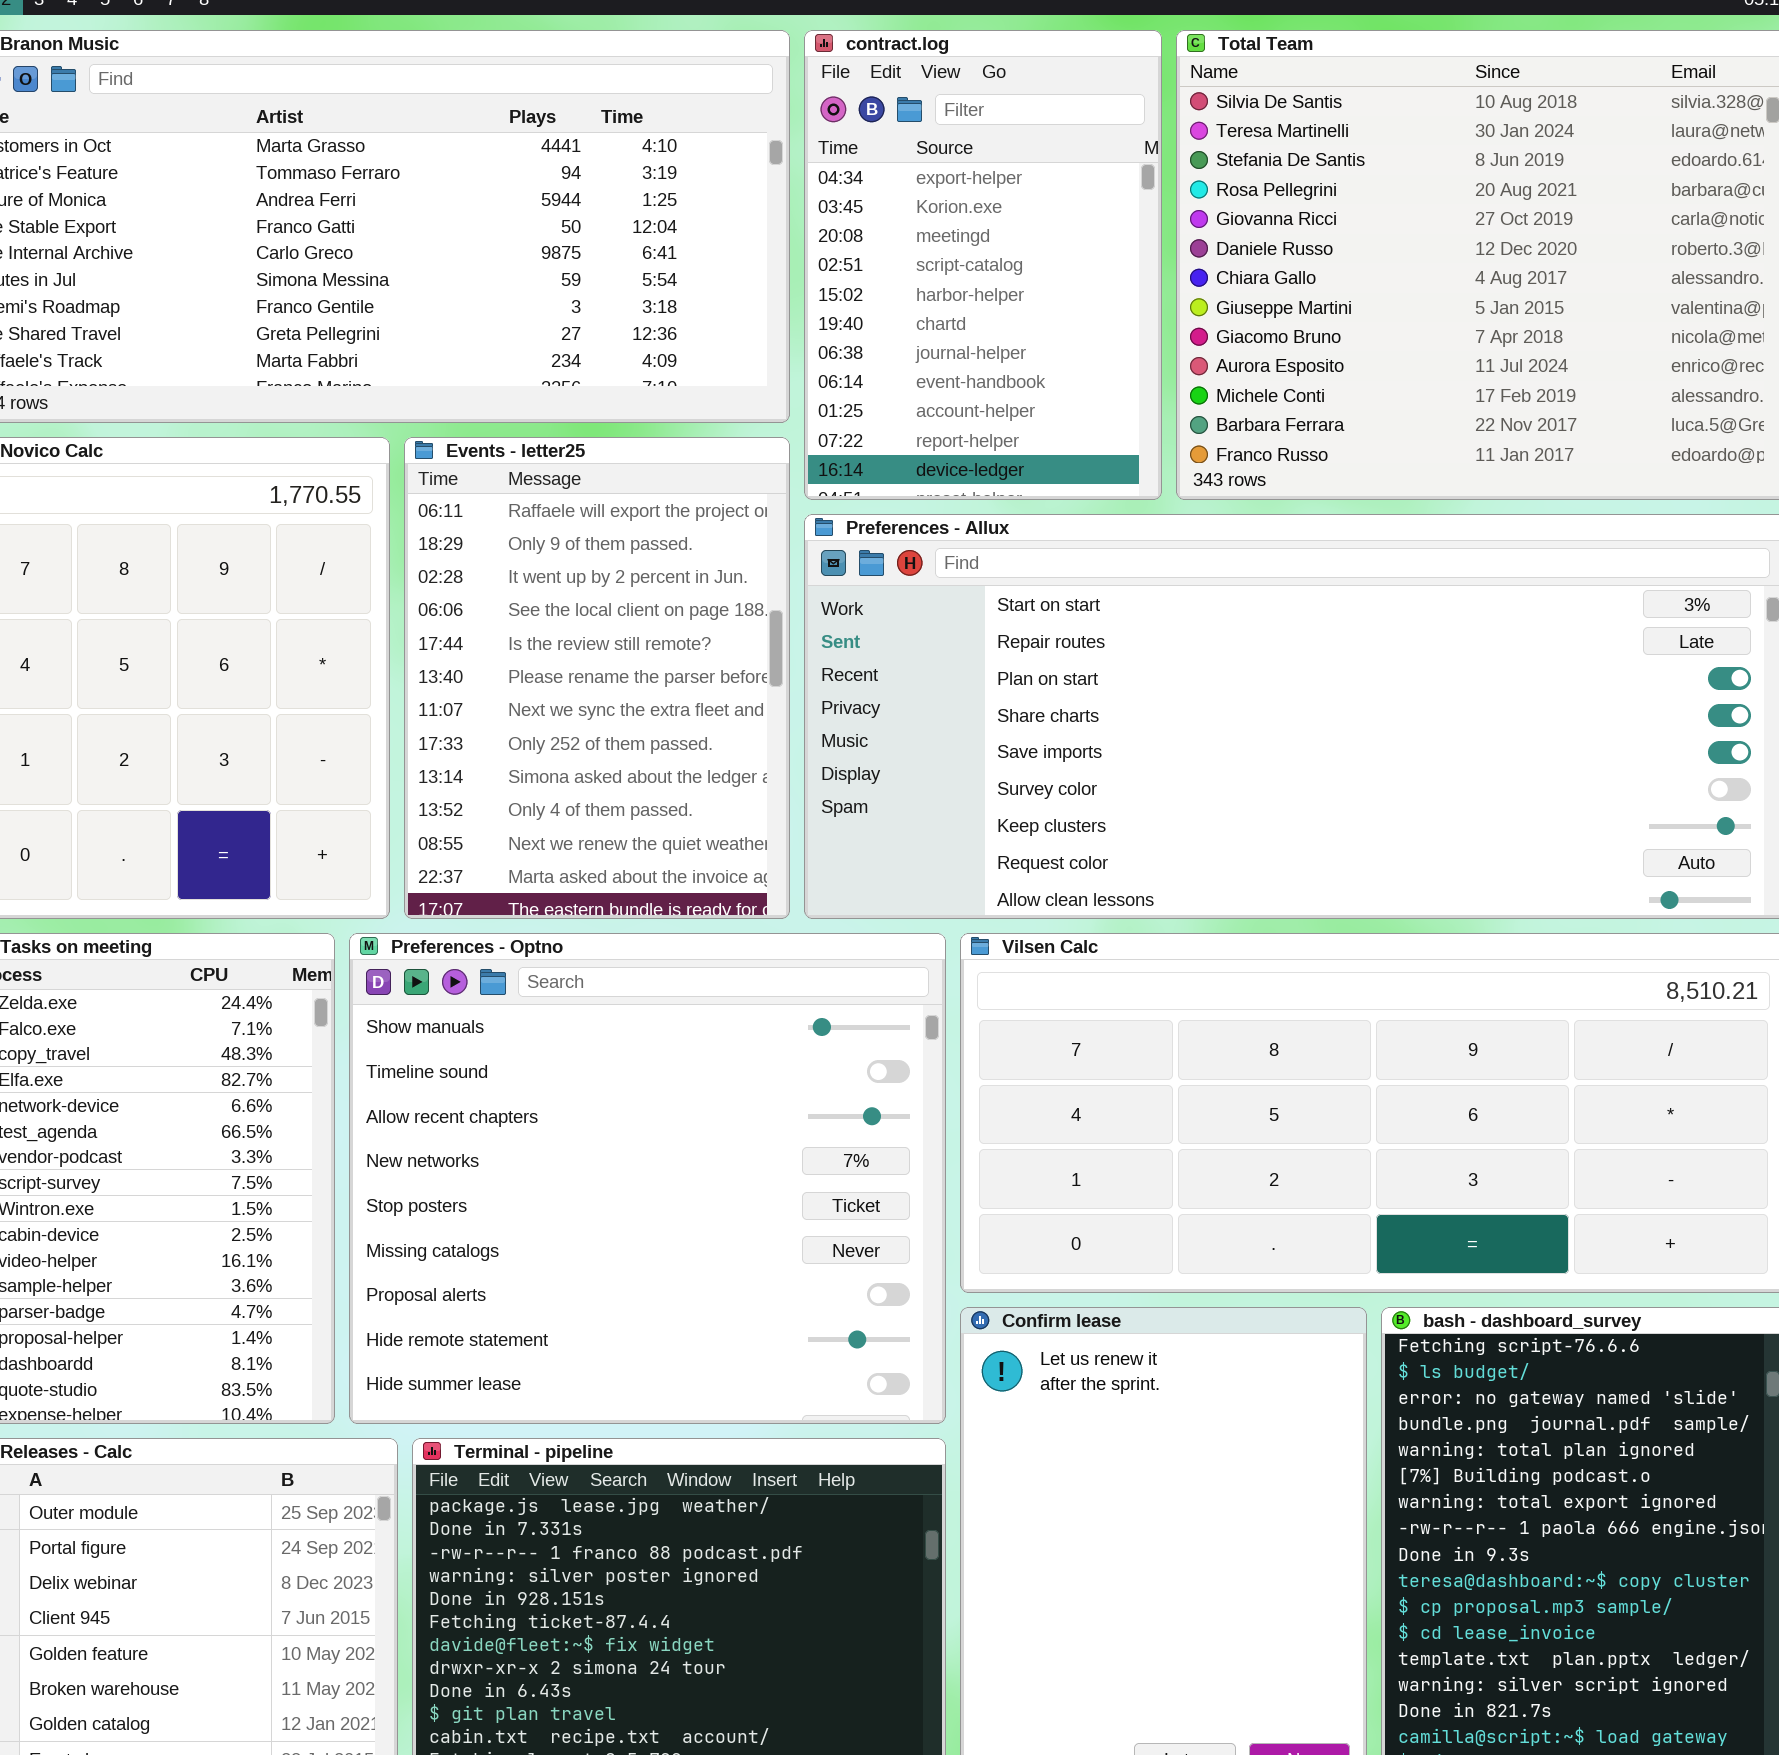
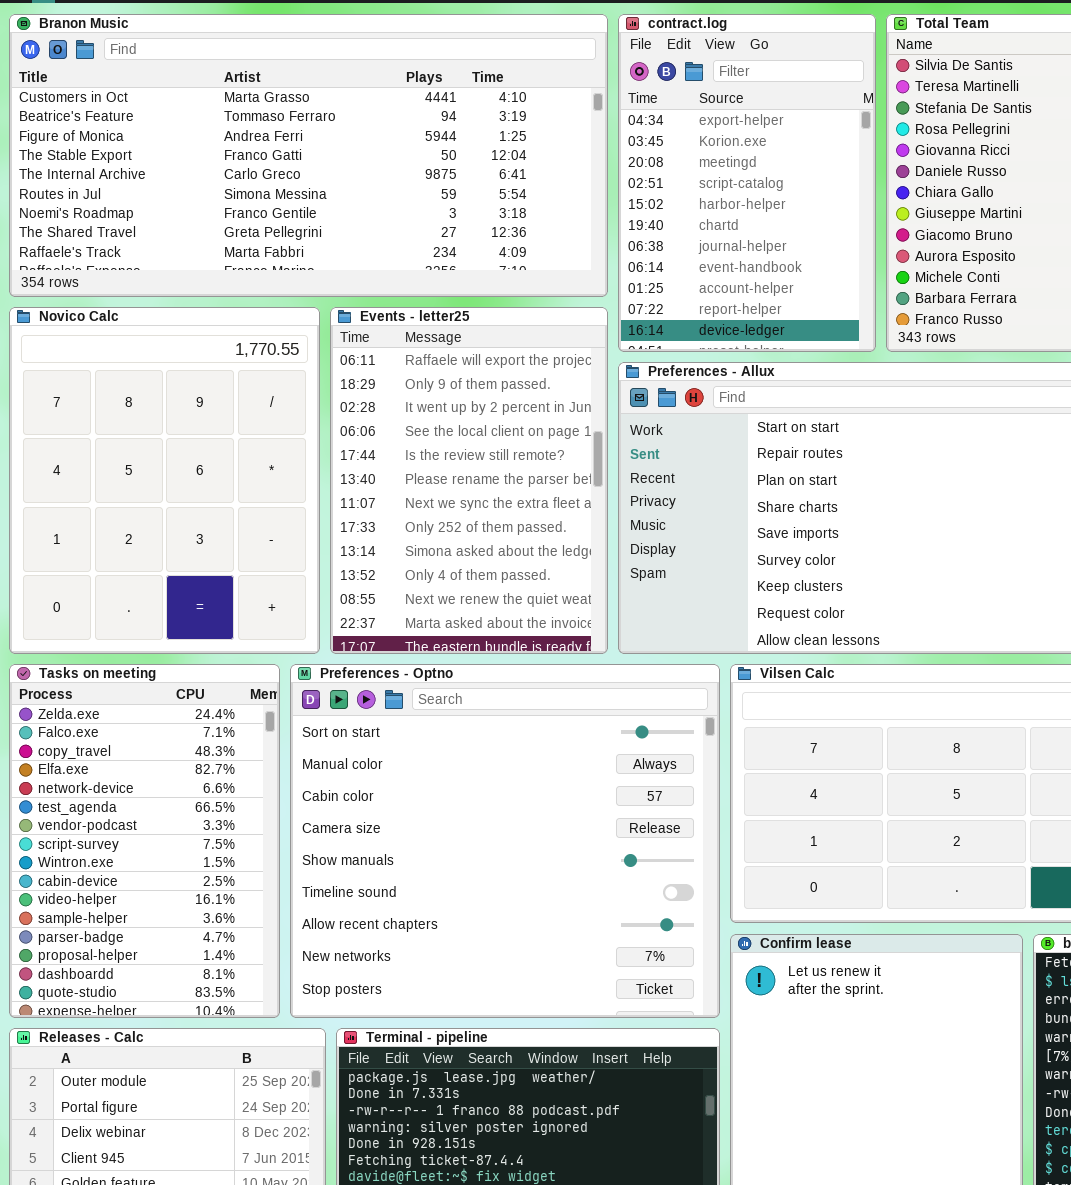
Preferences - Optno: [349,933,946,1424] -> [290,664,720,1018], scrolled up 4 rows

